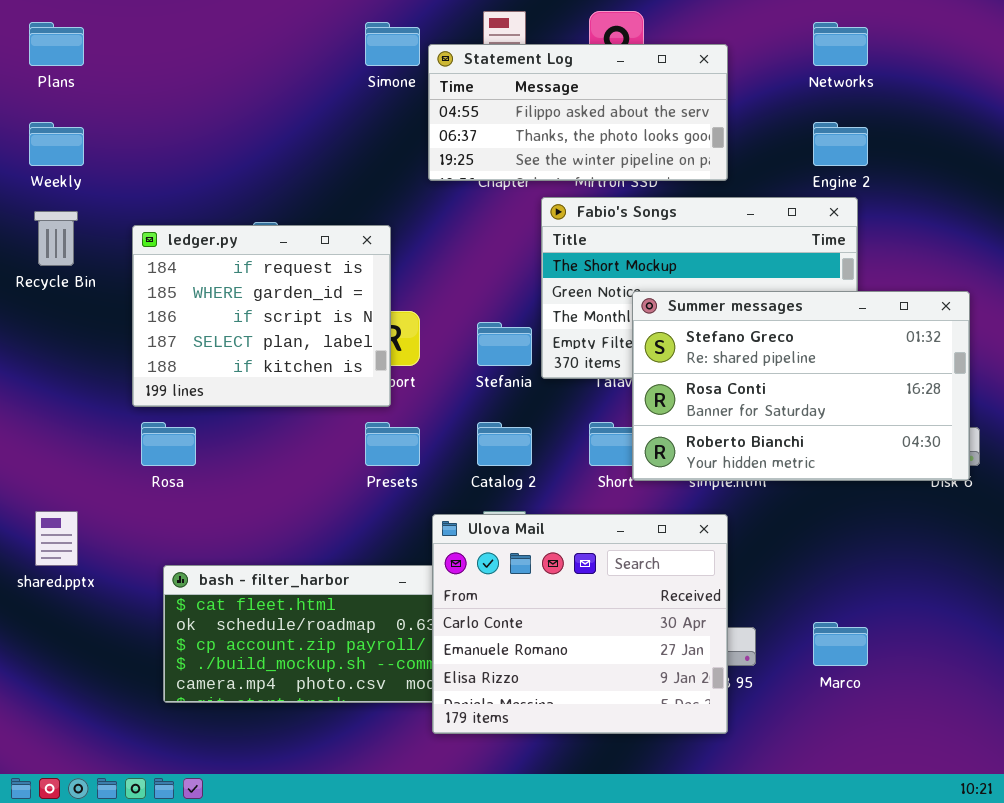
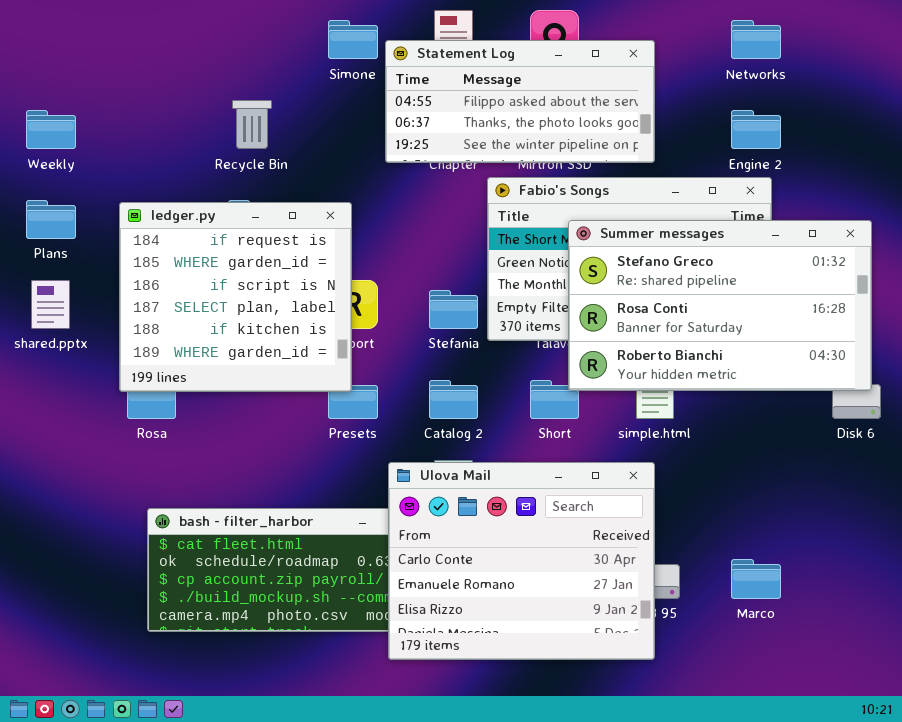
Plans: [29,22,84,66] -> [26,200,76,239], moved
Recycle Bin: [34,211,78,266] -> [232,100,272,149], moved
ledger.py: [132,225,391,407] -> [119,202,352,392], resized
Summer messages: [632,291,970,481] -> [568,220,872,391], moved
shared.pptx: [35,511,78,566] -> [31,280,70,329], moved

